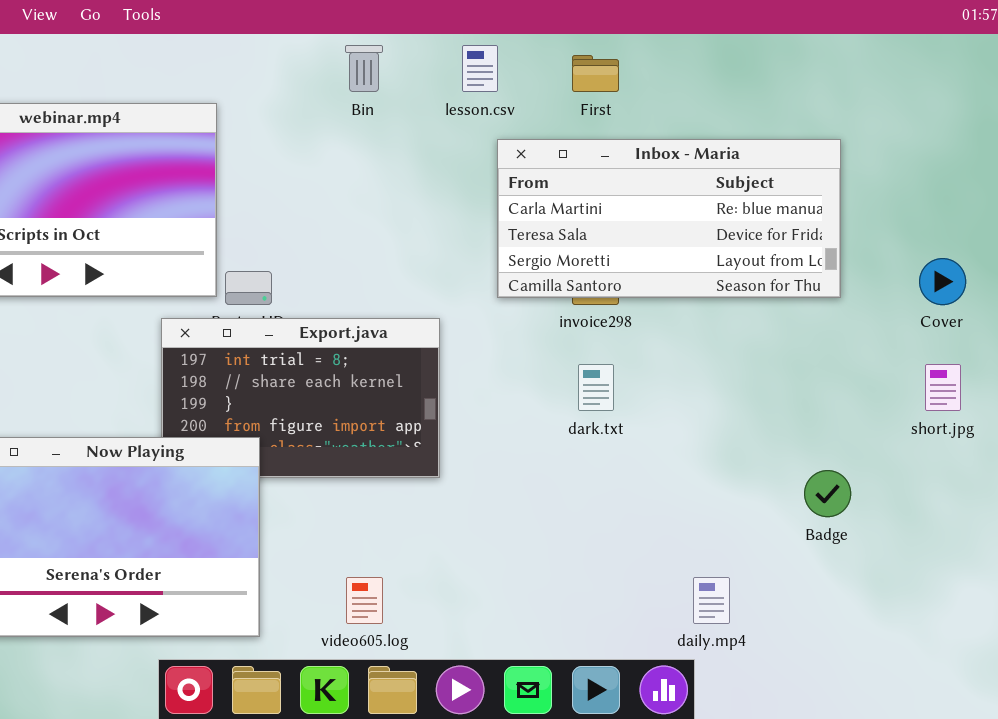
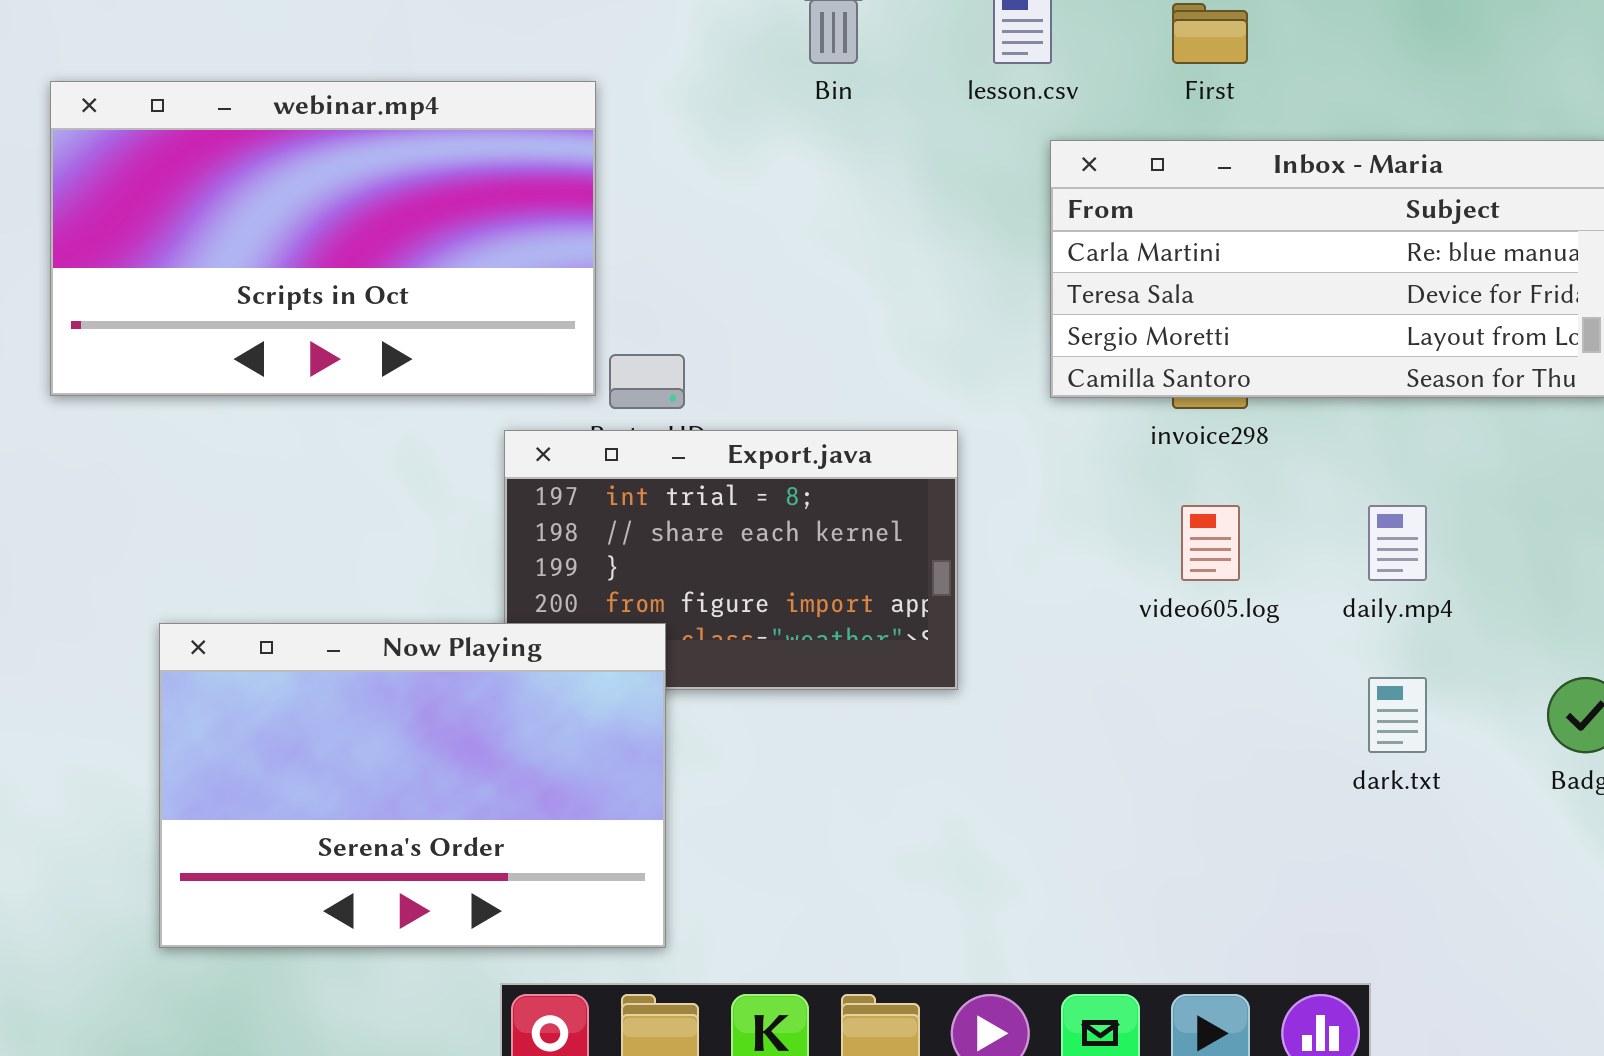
dark.txt: [578,364,614,411] -> [1368,677,1427,753], moved
video605.log: [346,577,383,624] -> [1181,505,1240,581], moved
daily.mp4: [693,577,730,624] -> [1368,505,1427,581], moved

